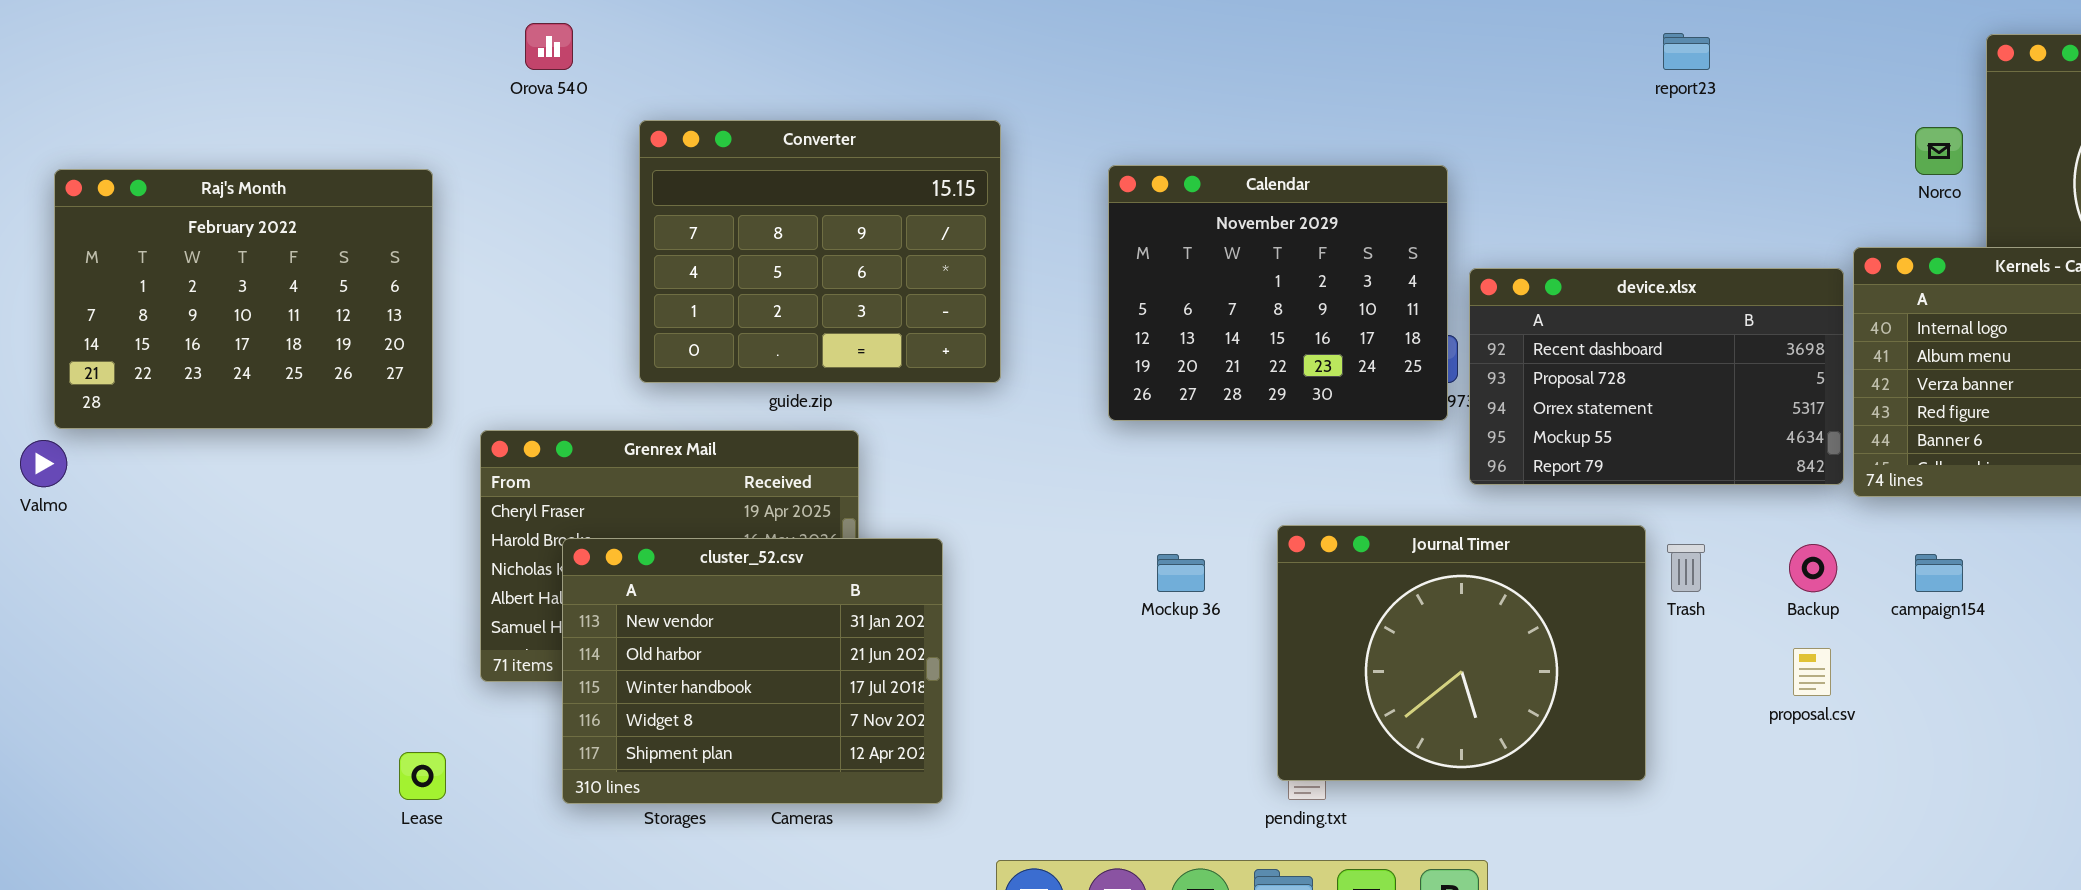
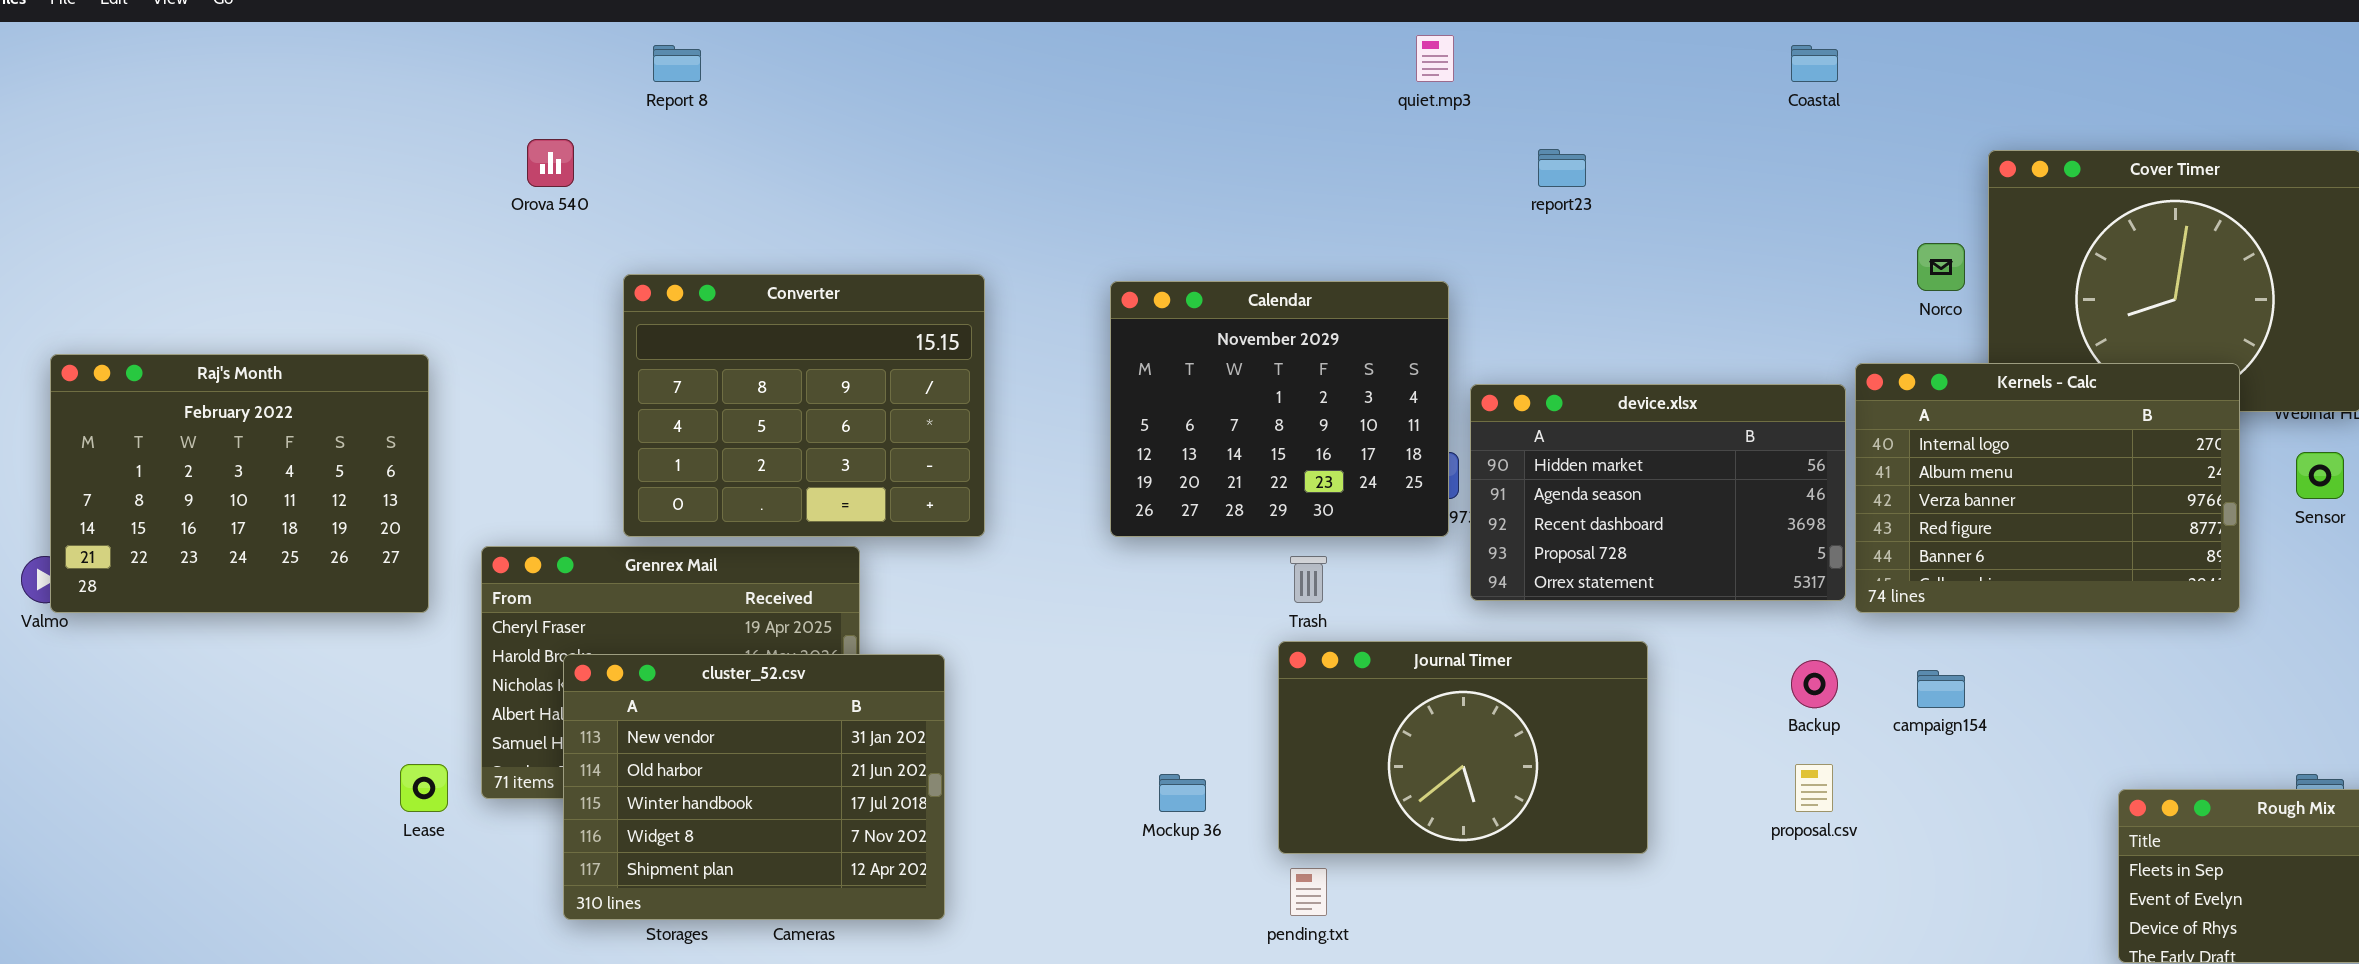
report23: [1663,33,1710,70] -> [1538,149,1586,187], moved
Converter: [639,120,1001,383] -> [623,274,985,537], moved
Raj's Month: [54,169,433,429] -> [50,354,429,613], moved
device.xlsx: [1469,268,1844,485] -> [1470,384,1846,601], scrolled up 2 rows
Journal Timer: [1277,525,1646,781] -> [1278,641,1648,854], resized
Trash: [1667,544,1705,592] -> [1290,556,1327,603], moved
Mockup 36: [1157,554,1205,592] -> [1159,774,1206,812], moved
Lease: [399,752,446,800] -> [400,764,448,812], moved

